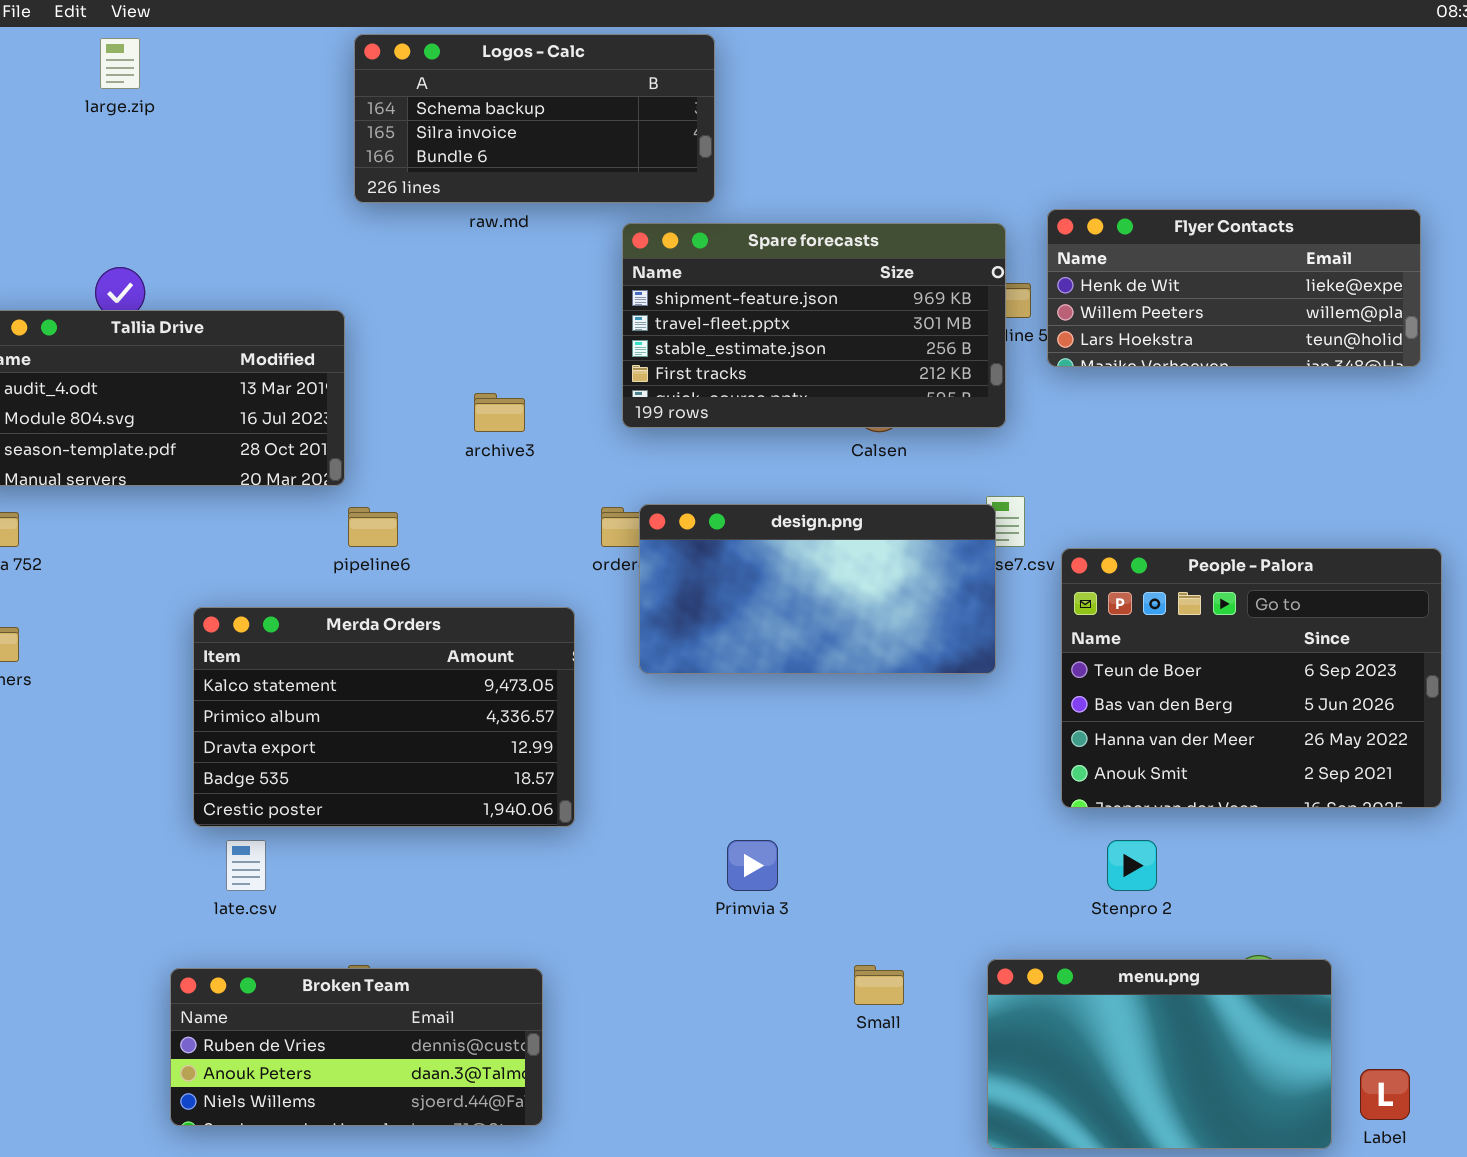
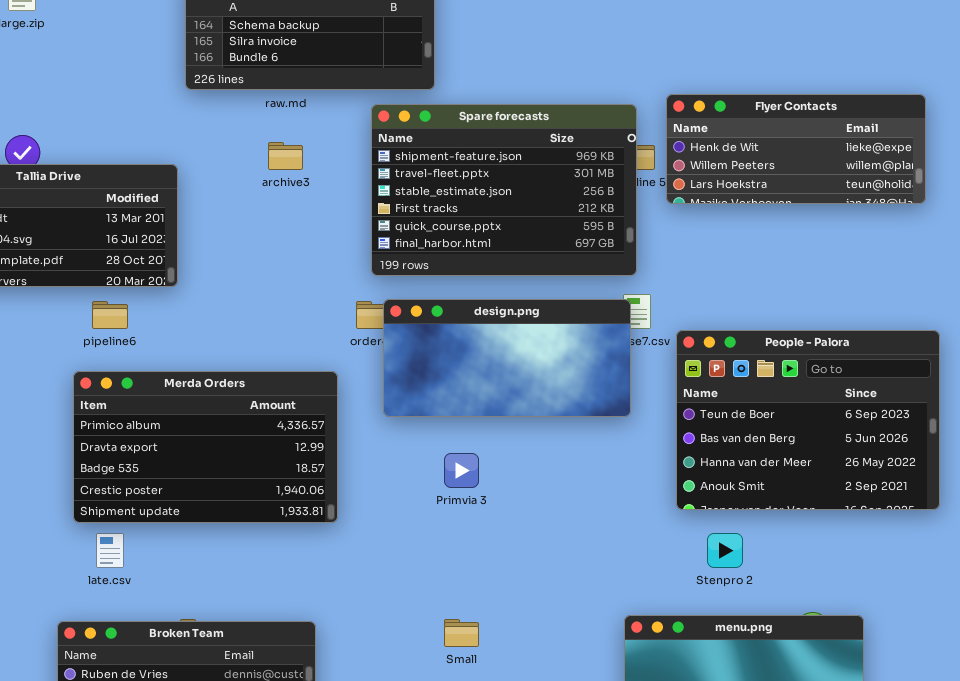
Spare forecasts: [622,223,1006,428] -> [371,104,637,276], resized
archive3: [474,393,525,432] -> [268,142,303,170], moved
pipeline6: [348,507,398,547] -> [92,301,128,329], moved
Merda Orders: [193,607,575,827] -> [73,371,338,523], scrolled down 1 row
Primvia 3: [727,840,778,891] -> [444,453,479,488], moved
Small: [854,965,904,1005] -> [444,619,479,647], moved

